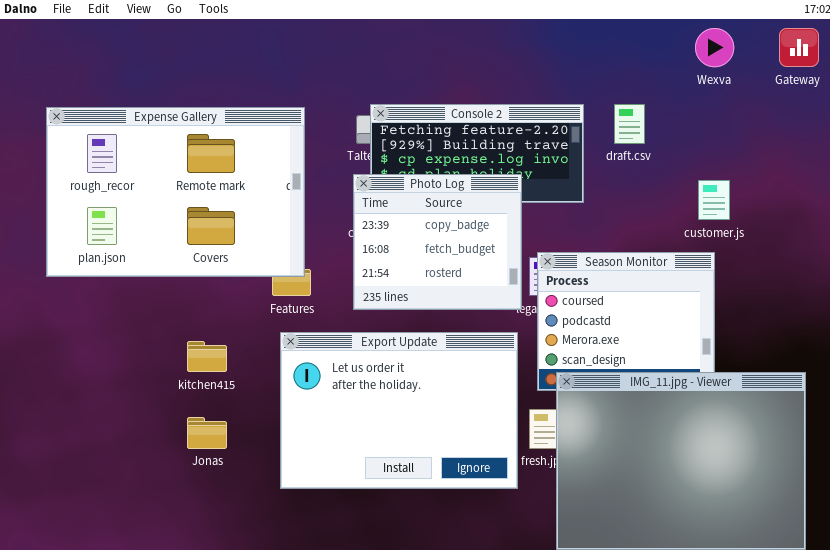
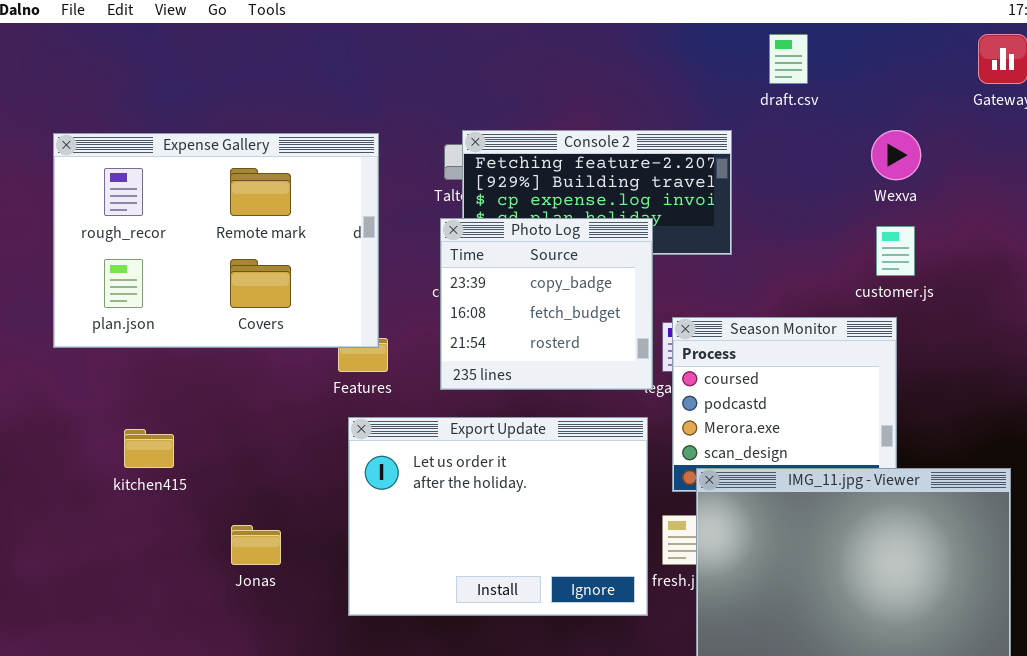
Wexva: [695,28,734,67] -> [871,130,921,180], moved
draft.csv: [614,104,645,144] -> [769,34,808,84], moved
kitchen415: [187,341,227,372] -> [124,429,174,468], moved

